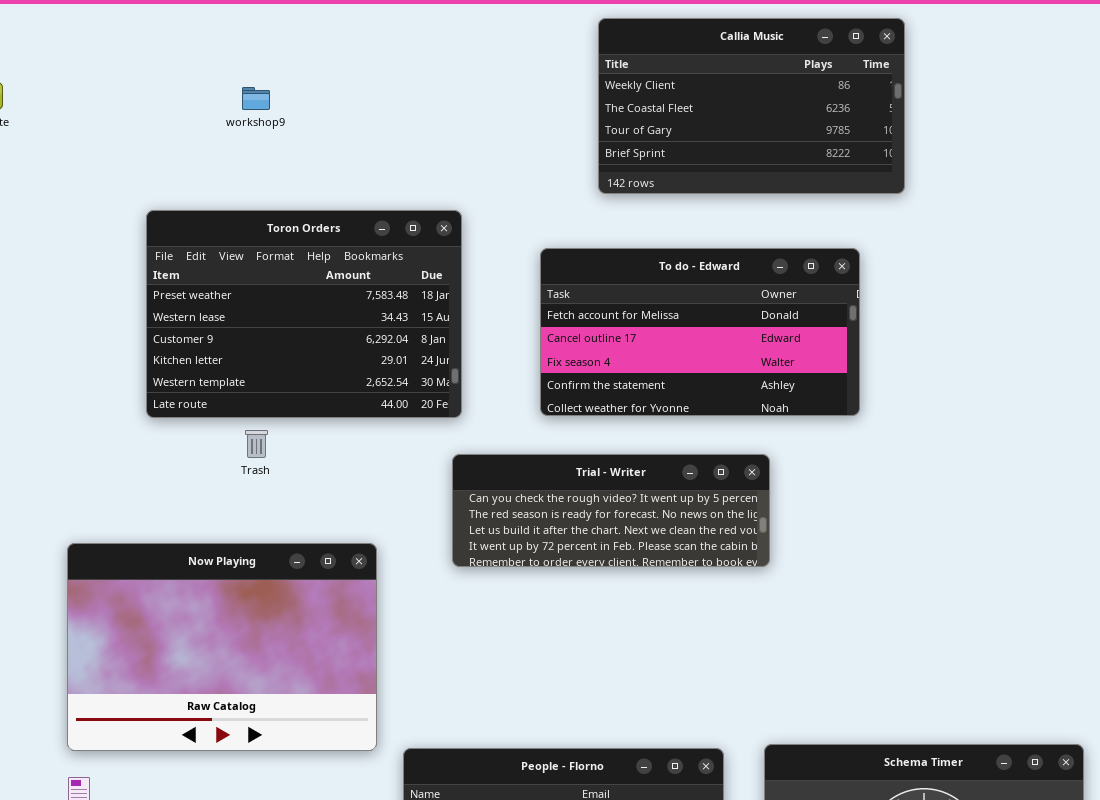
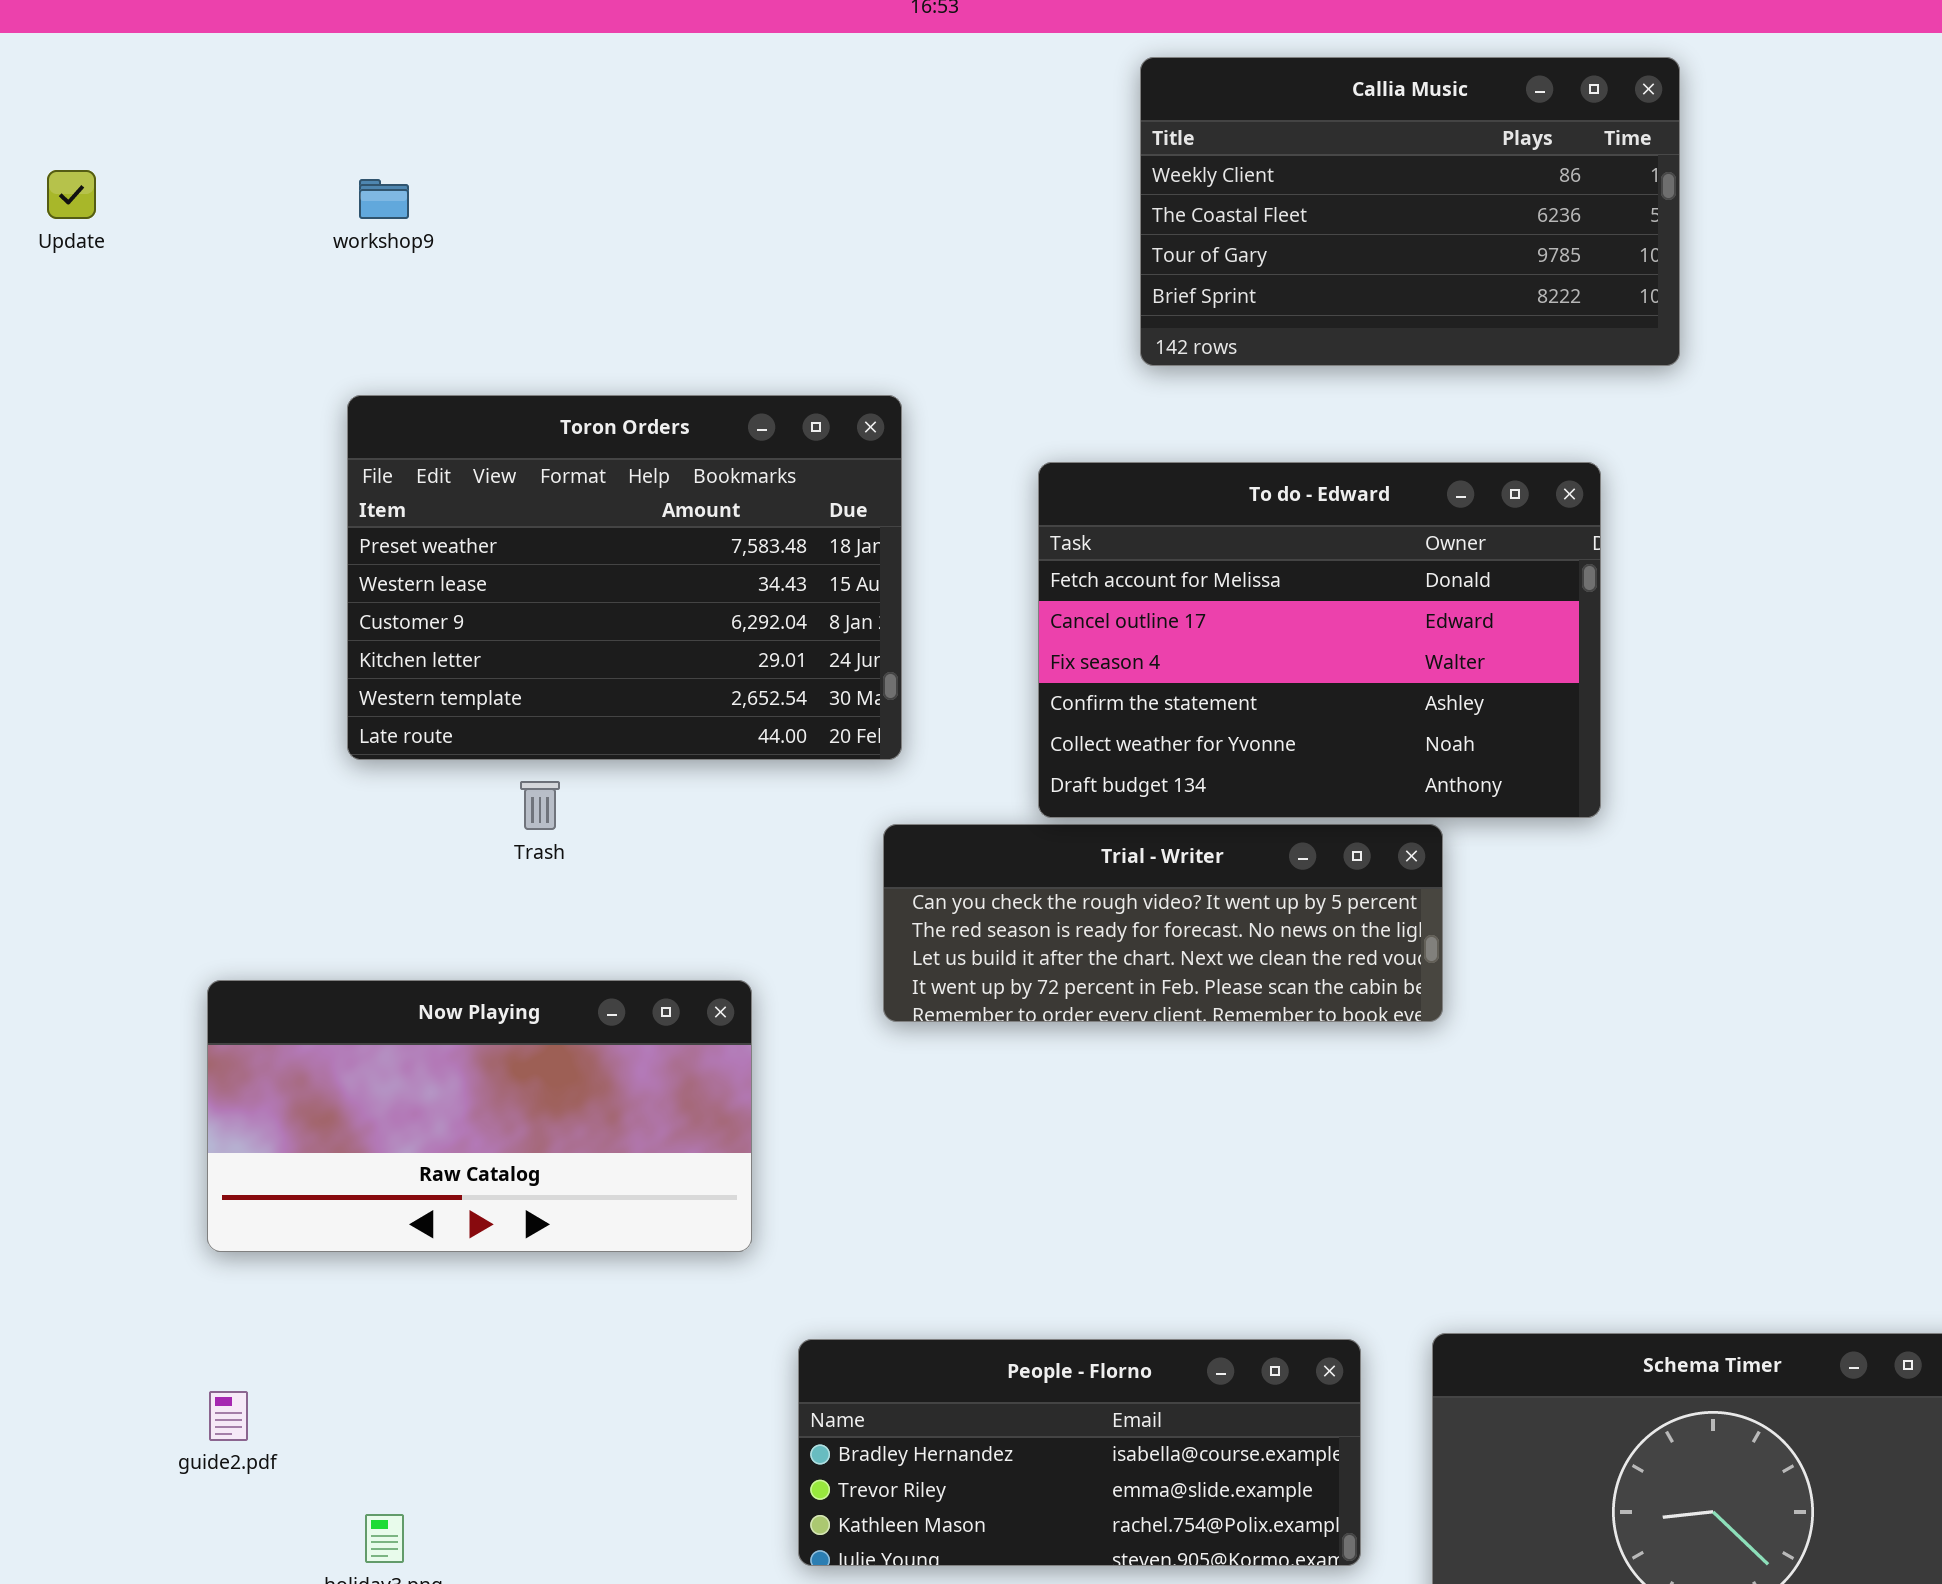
workshop9: [242,87,270,110] -> [359,179,409,219], moved
To do - Edward: [540,248,860,416] -> [1038,462,1601,818], resized
Now Playing: [67,543,377,751] -> [207,980,752,1252], resized

